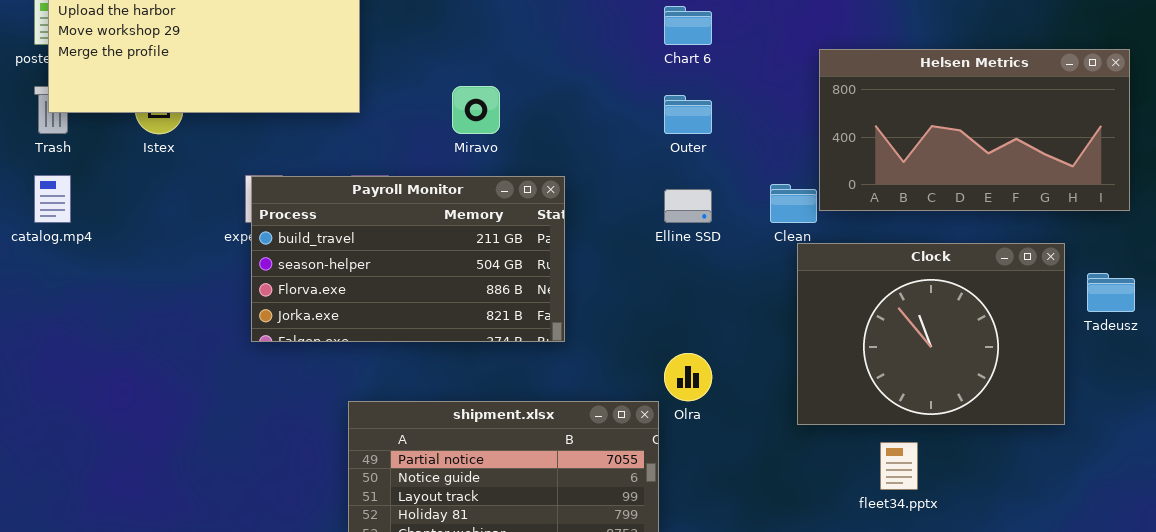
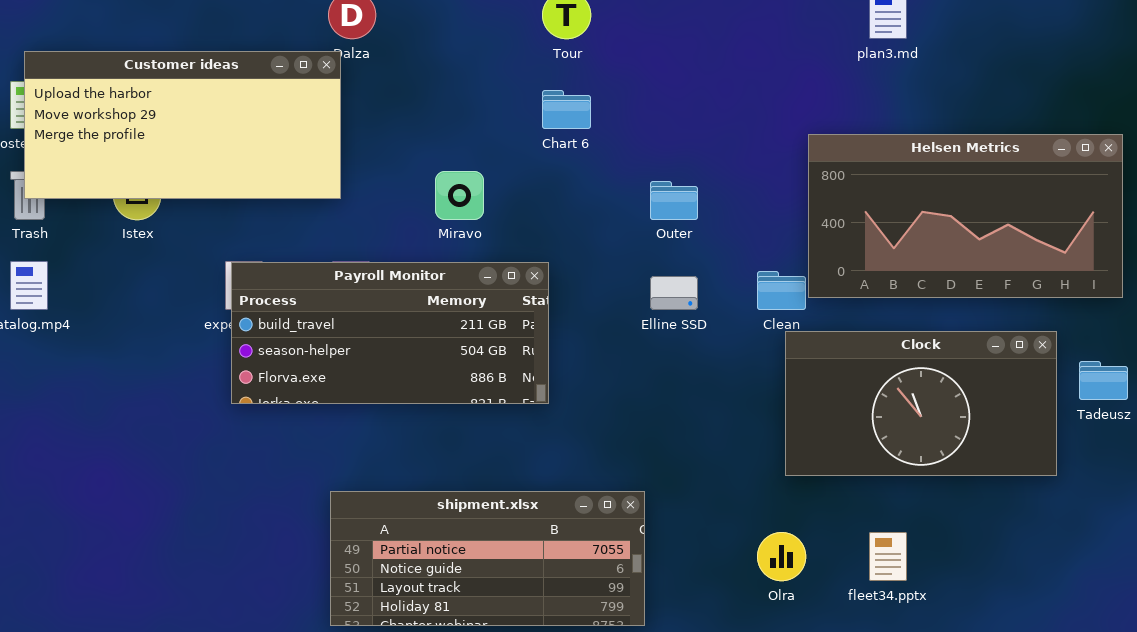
Chart 6: [664,6,712,45] -> [542,90,591,129], moved
Payroll Monitor: [251,176,565,342] -> [231,262,549,404], resized
Clock: [797,243,1065,425] -> [785,331,1057,476], resized
Olra: [664,353,712,401] -> [757,532,806,581], moved

